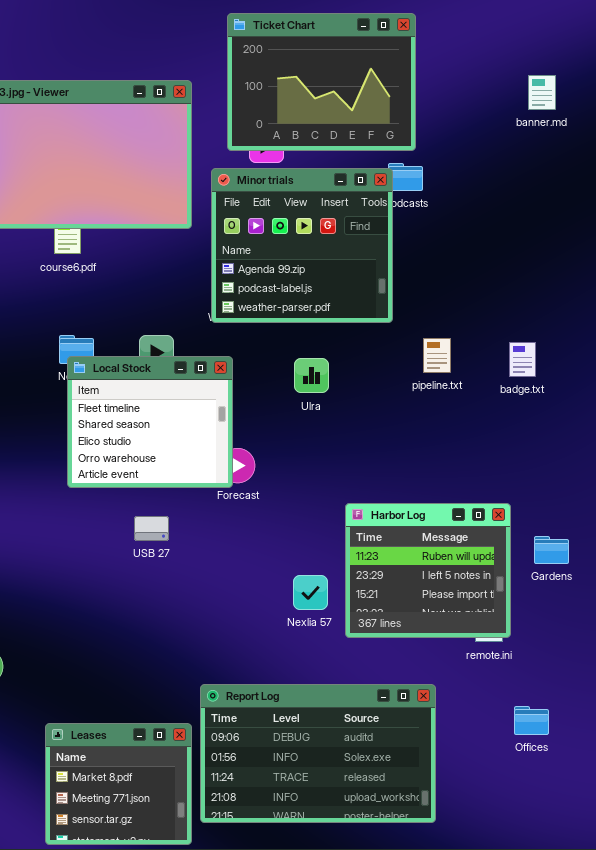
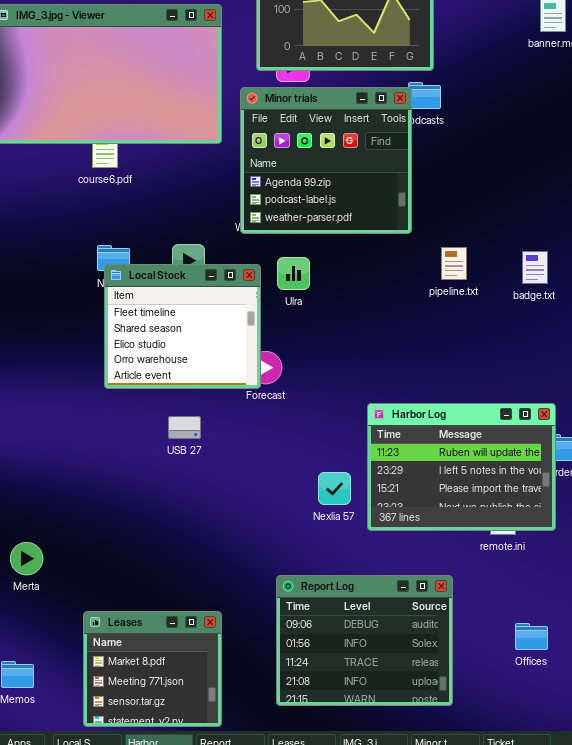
Ulra: [294,358,329,393] -> [277,257,310,290], moved
Harbor Log: [345,503,511,638] -> [367,403,556,531], resized
Report Log: [200,684,436,823] -> [276,575,453,706], resized
Offices: [514,706,549,735] -> [515,623,548,650], moved

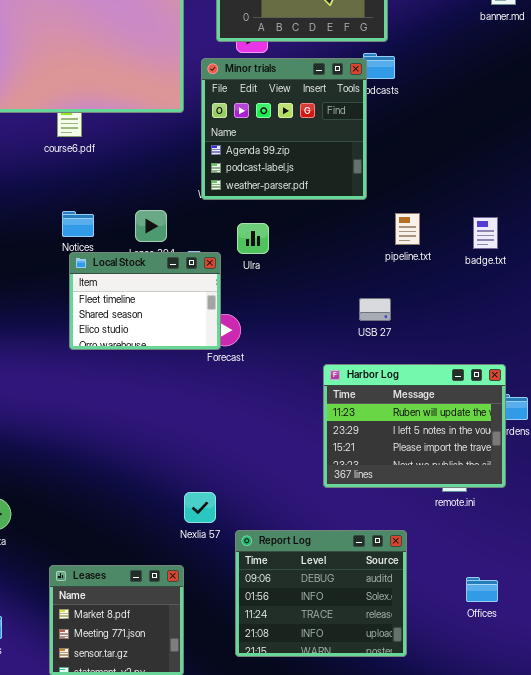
Local Stock: [104,264,261,389] -> [69,252,221,350], resized
USB 27: [168,416,201,439] -> [359,298,391,321], moved
Nexlia 57: [318,472,351,505] -> [184,492,216,523], moved

